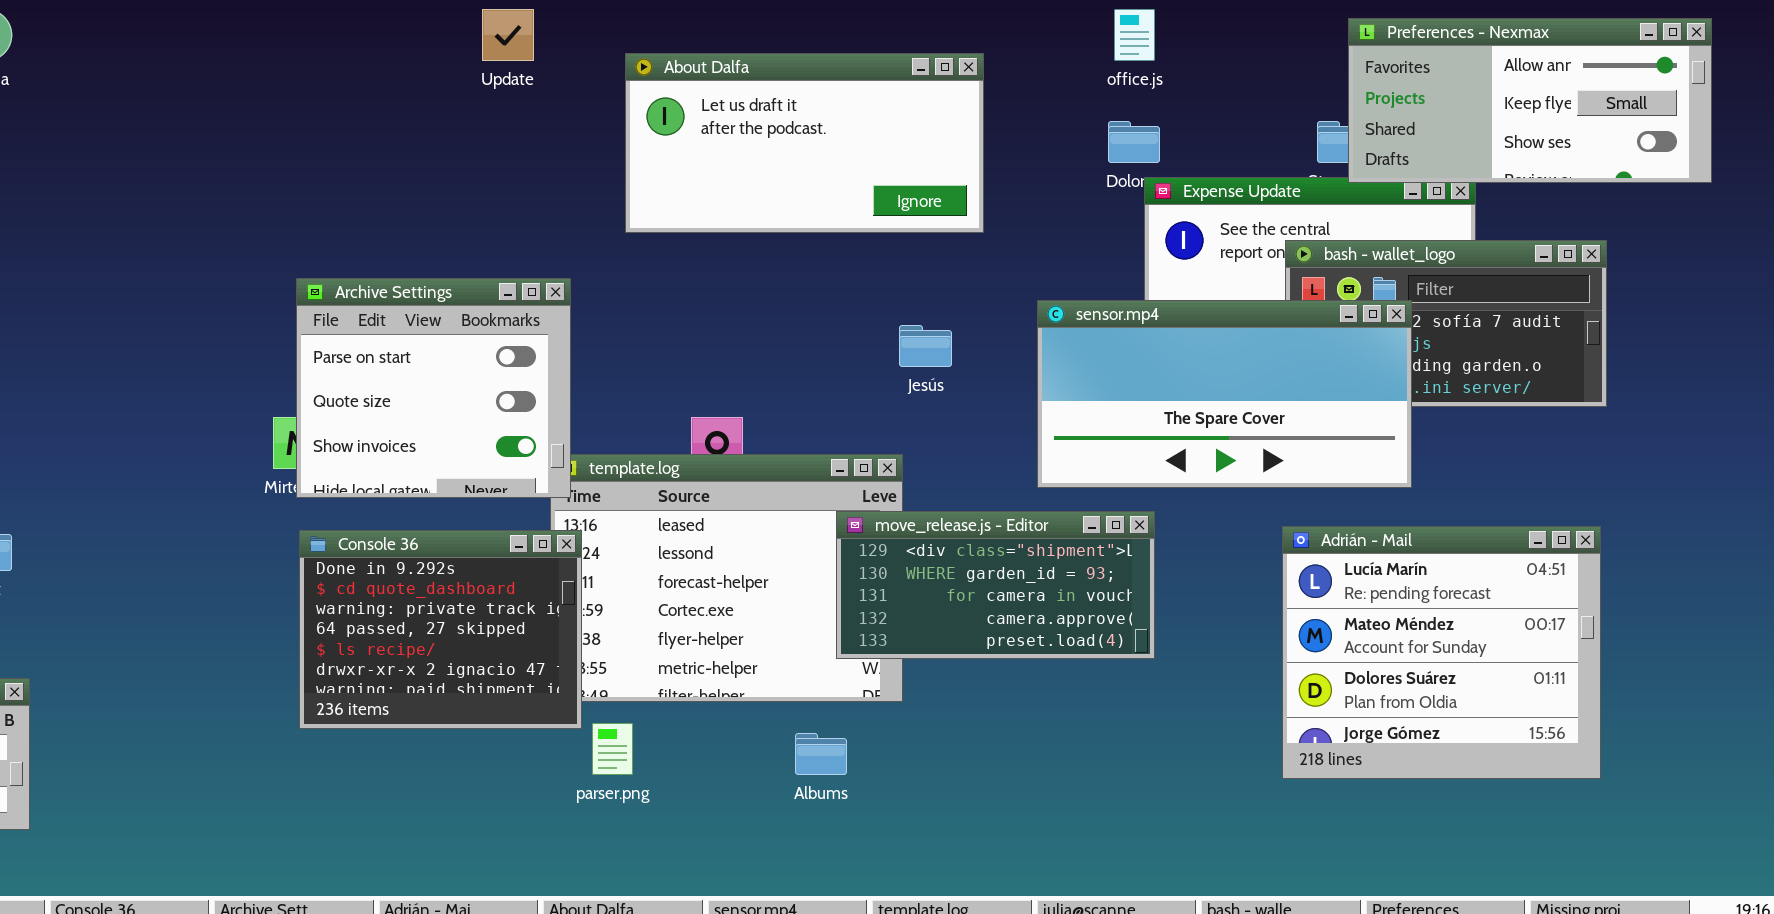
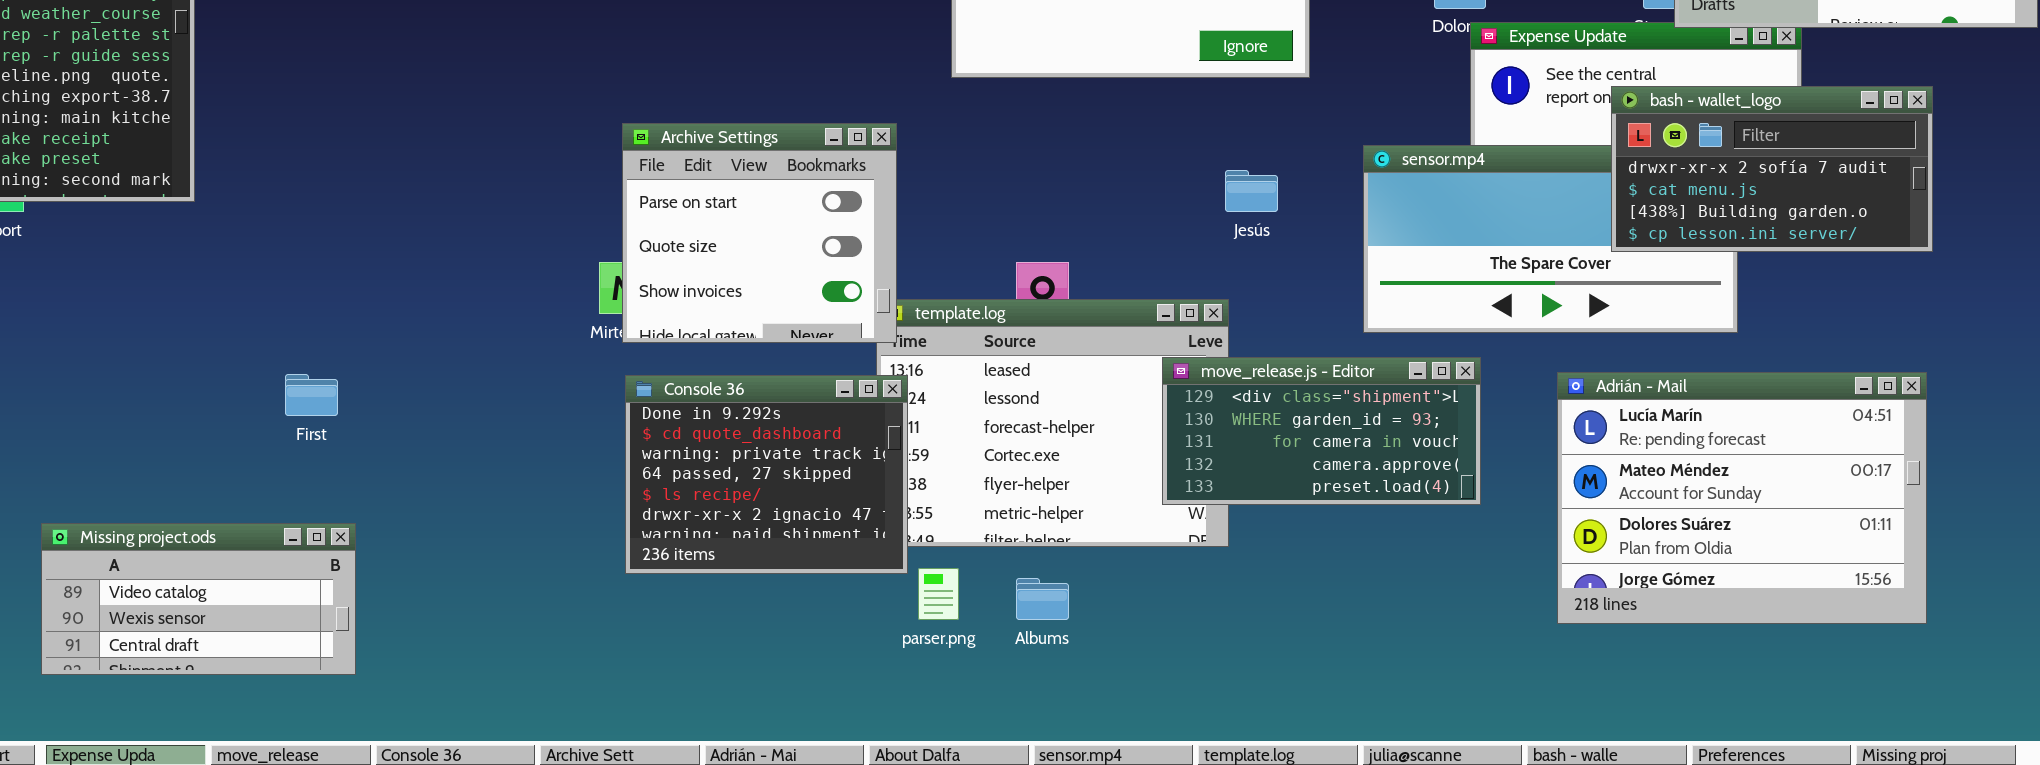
bash - wallet_logo: [1285,240,1607,407] -> [1611,86,1933,252], raised
Adrián - Mail: [1282,526,1601,779] -> [1557,372,1927,624], resized
Albums: [795,733,847,775] -> [1016,578,1069,620], moved

